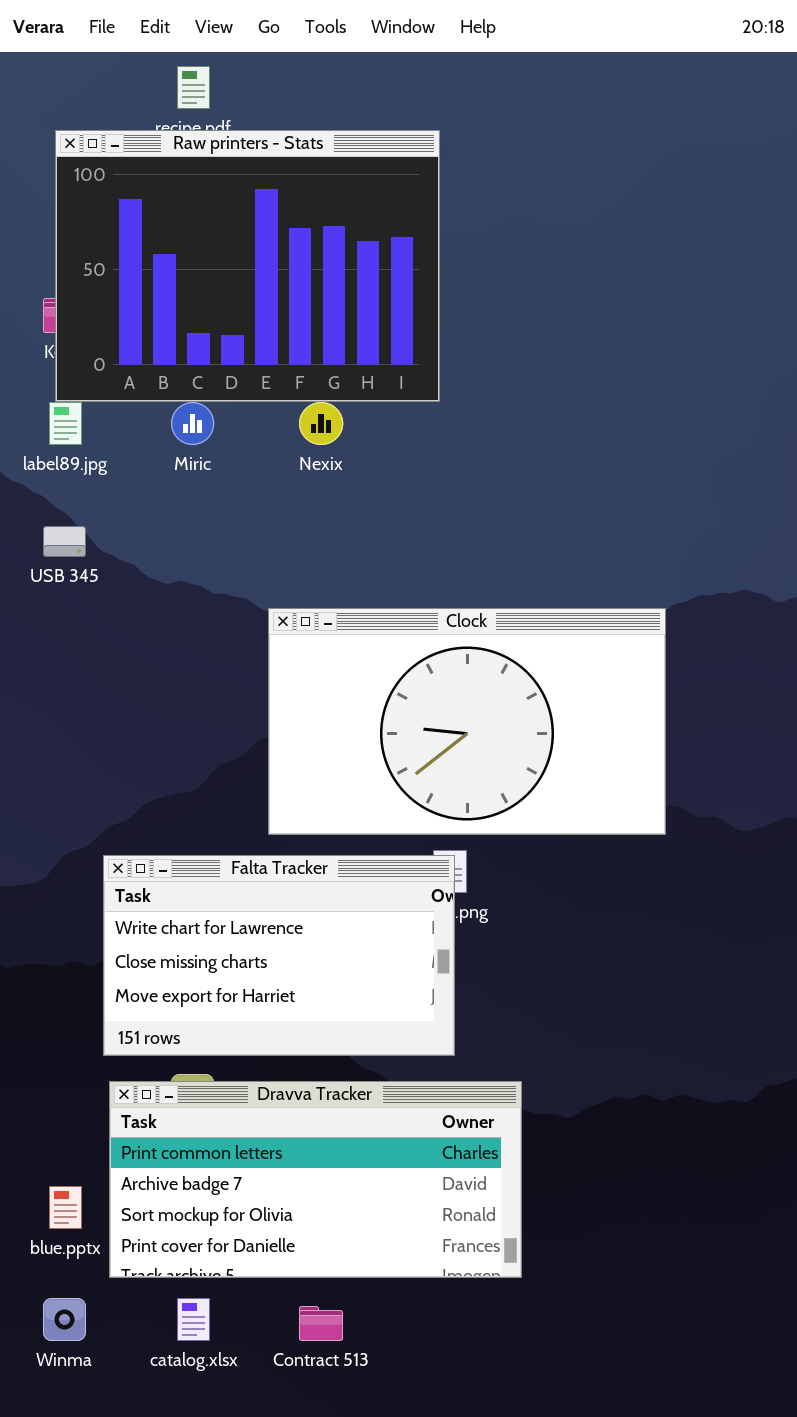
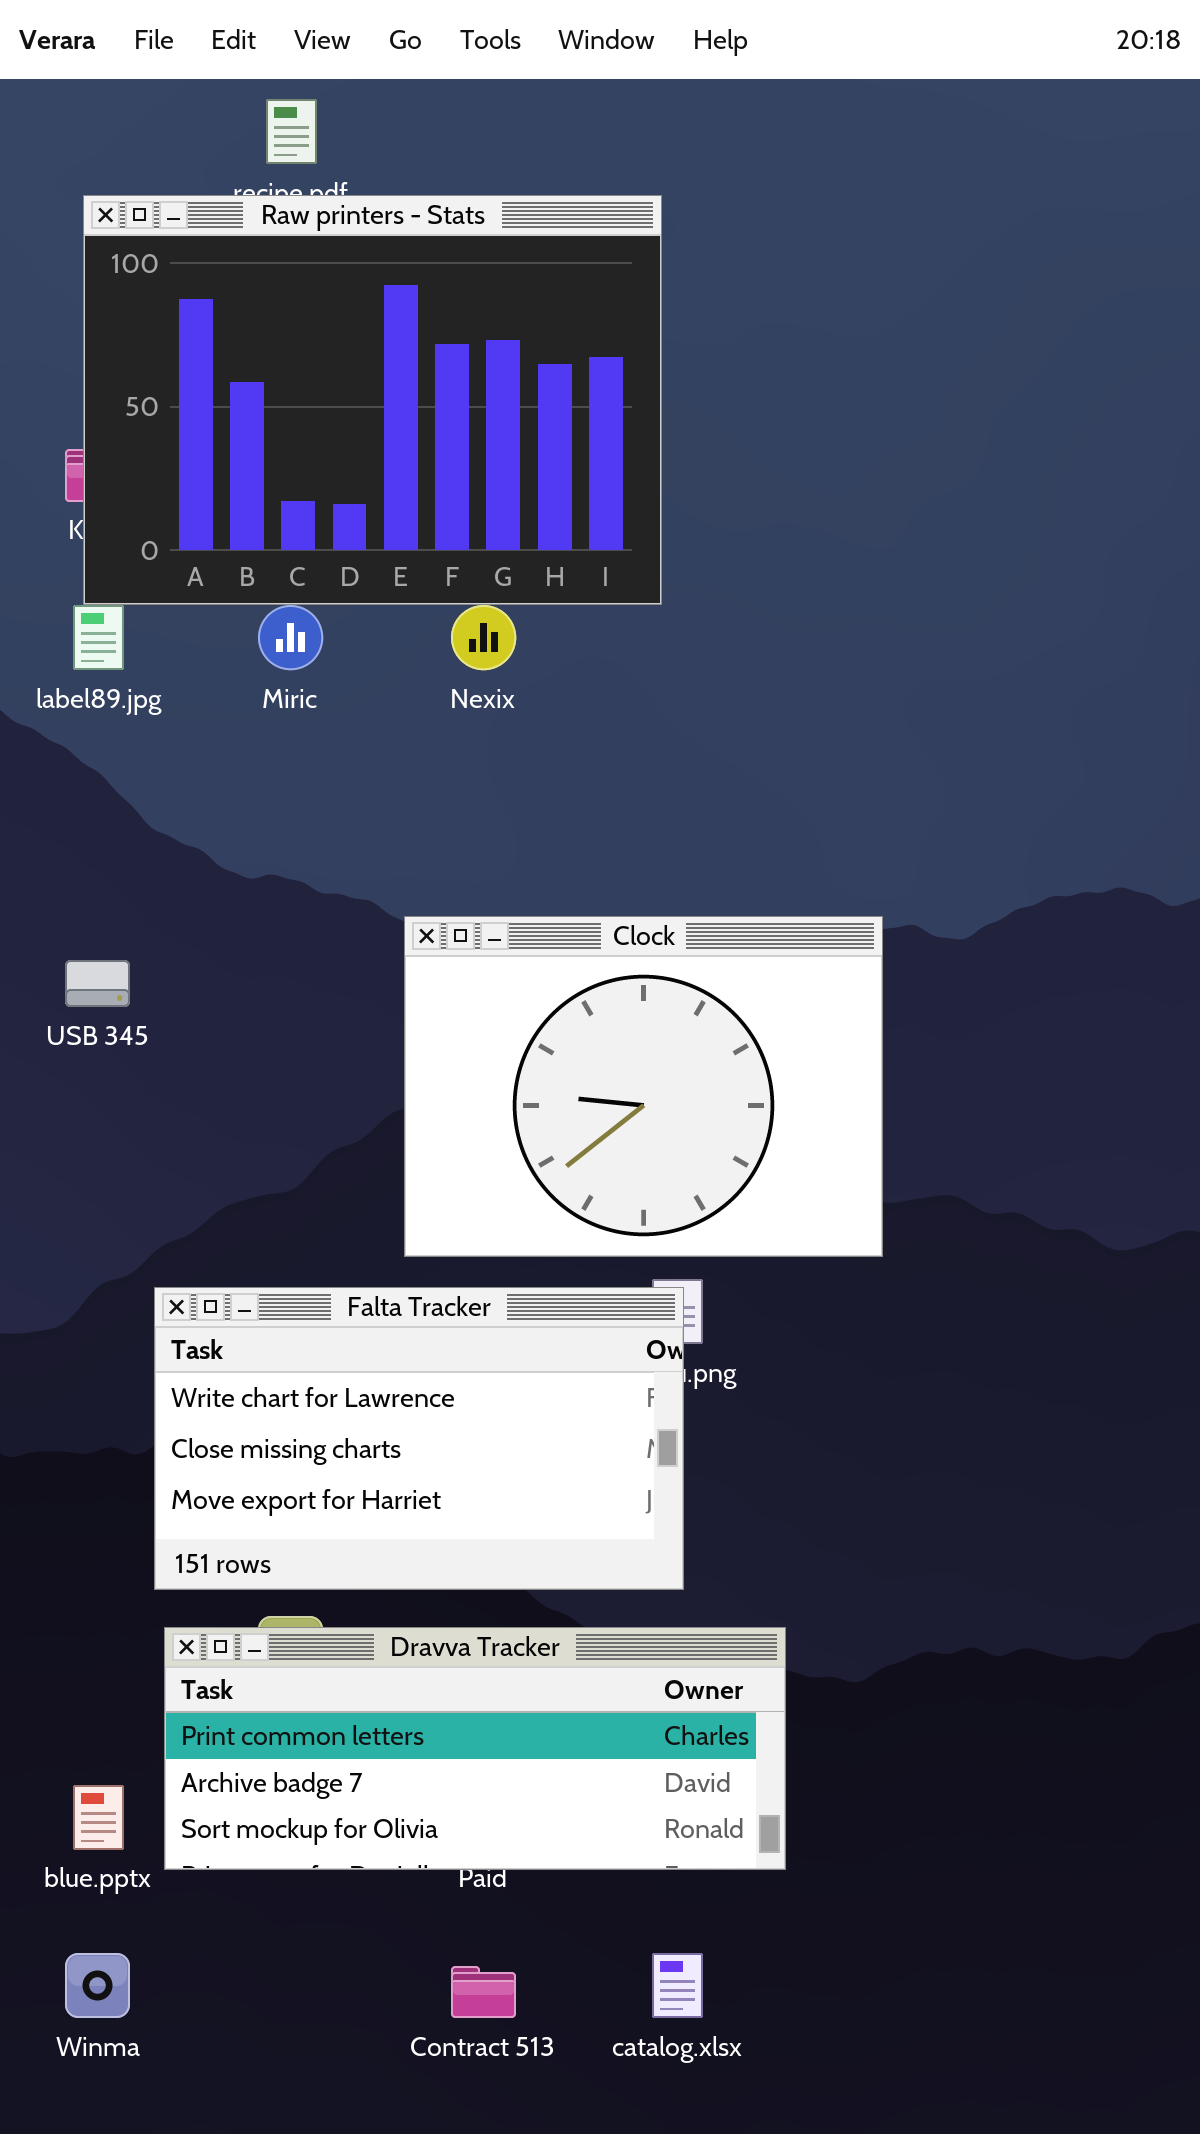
USB 345: [43,526,86,557] -> [65,960,130,1007], moved
Clock: [268,608,666,835] -> [404,916,883,1257], resized
Dravva Tracker: [109,1081,522,1278] -> [164,1627,786,1870], resized
catalog.xlsx: [177,1298,210,1341] -> [652,1953,703,2018], moved

